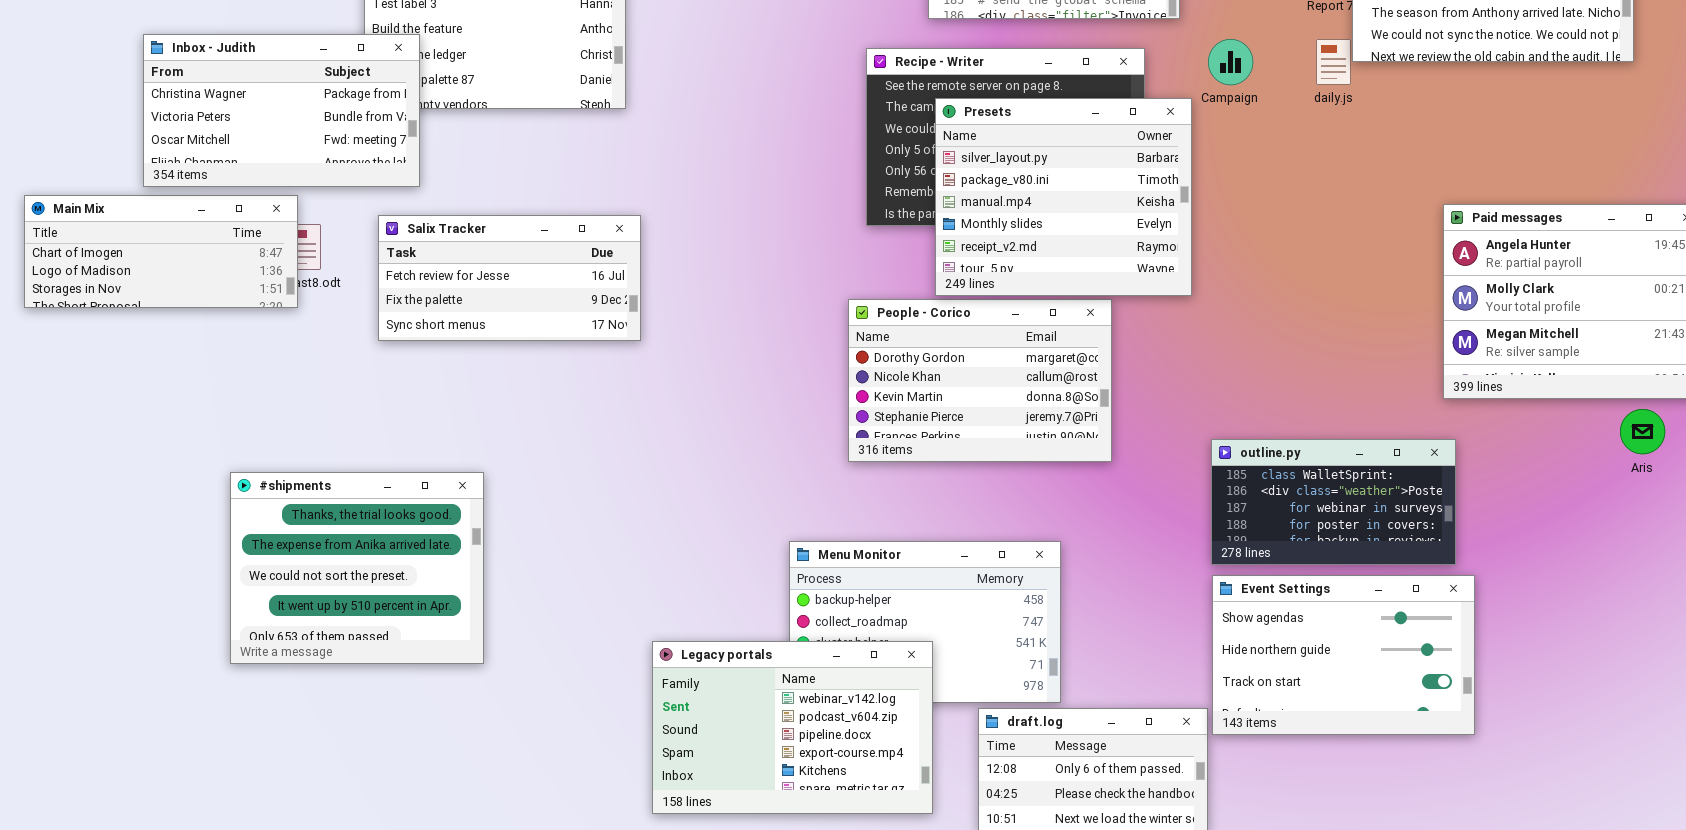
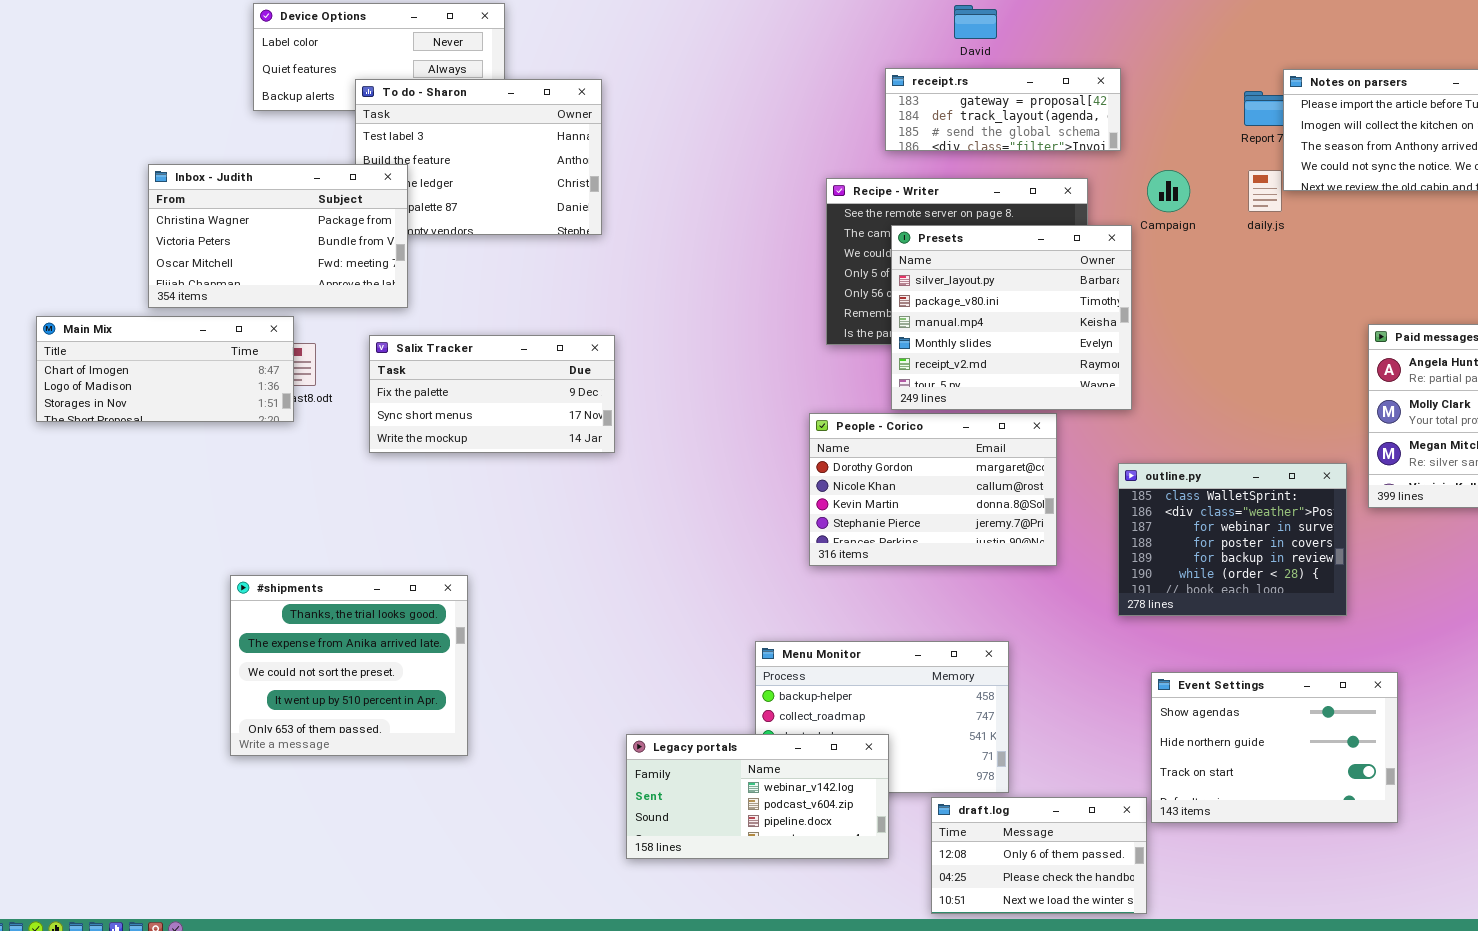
Salix Tracker: [378,215,641,341] -> [369,335,615,453], scrolled down 1 row
outline.py: [1211,439,1456,565] -> [1118,463,1347,616], moved, resized
Legacy portals: [652,641,933,814] -> [626,734,889,859], resized

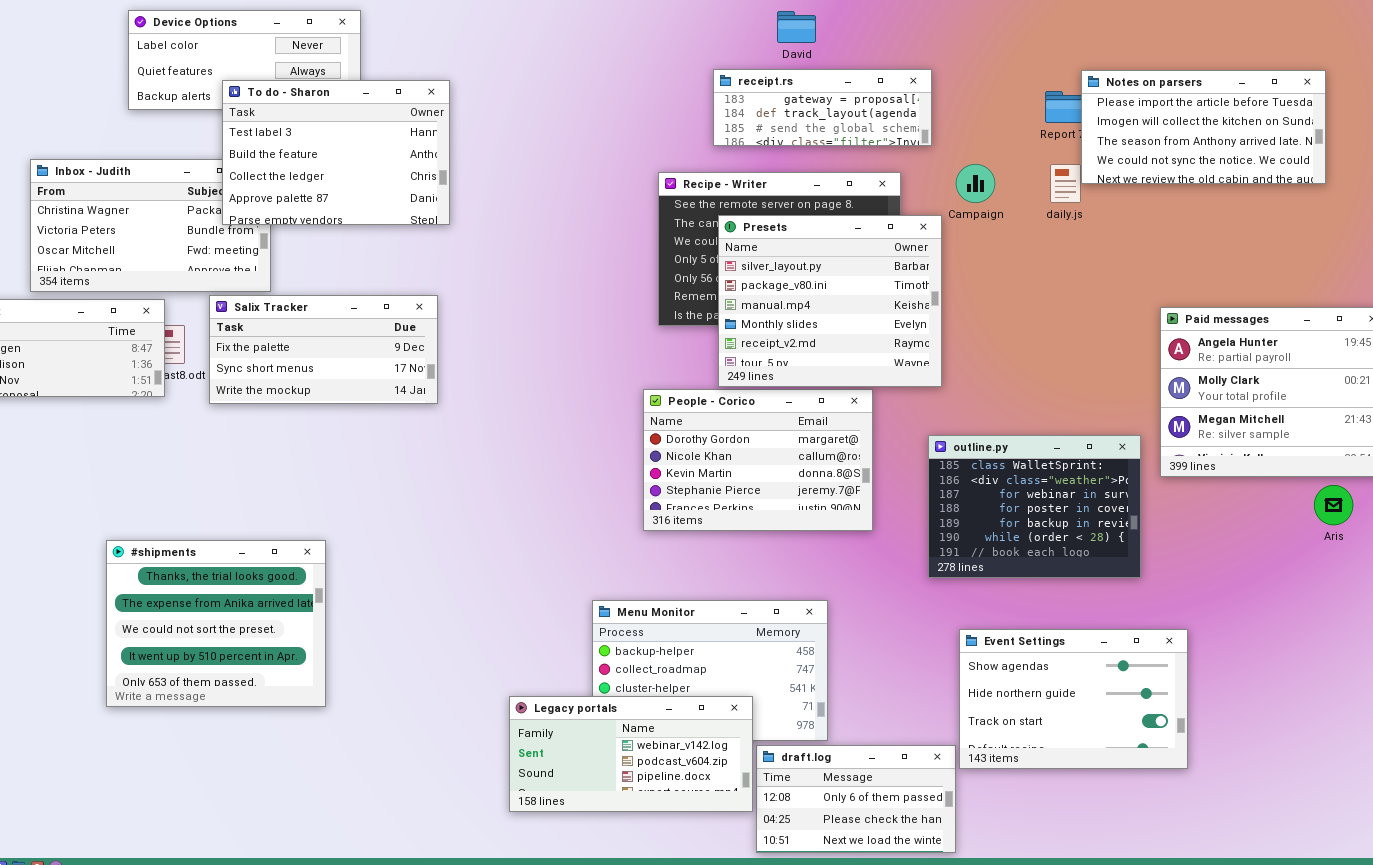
To do - Sharon: [355,79,602,235] -> [222,80,450,225], raised
Salix Tracker: [369,335,615,453] -> [209,295,438,404], moved
Legacy portals: [626,734,889,859] -> [509,696,753,812], moved

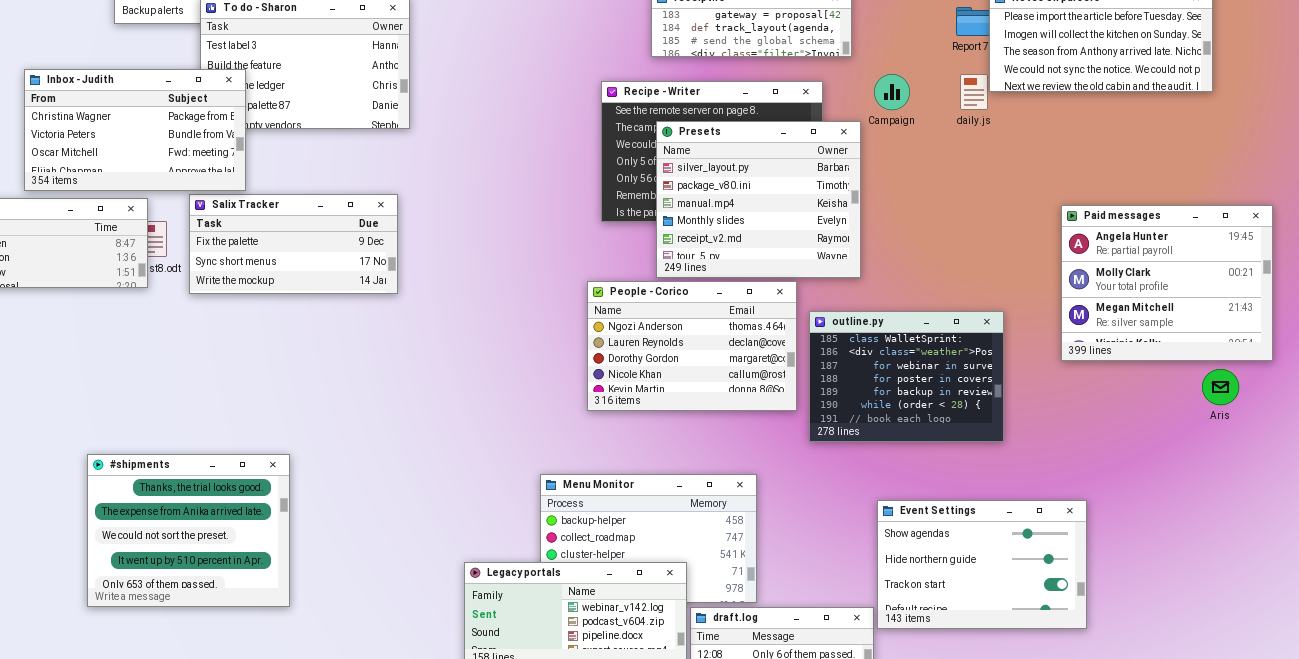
Inbox - Judith: [30,159,271,292] -> [24,69,246,191], raised
People - Corico: [643,389,873,531] -> [587,281,797,411], scrolled up 2 rows
outline.py: [928,435,1141,578] -> [809,311,1004,442], moved
#shipments: [106,540,326,707] -> [87,454,290,607], moved

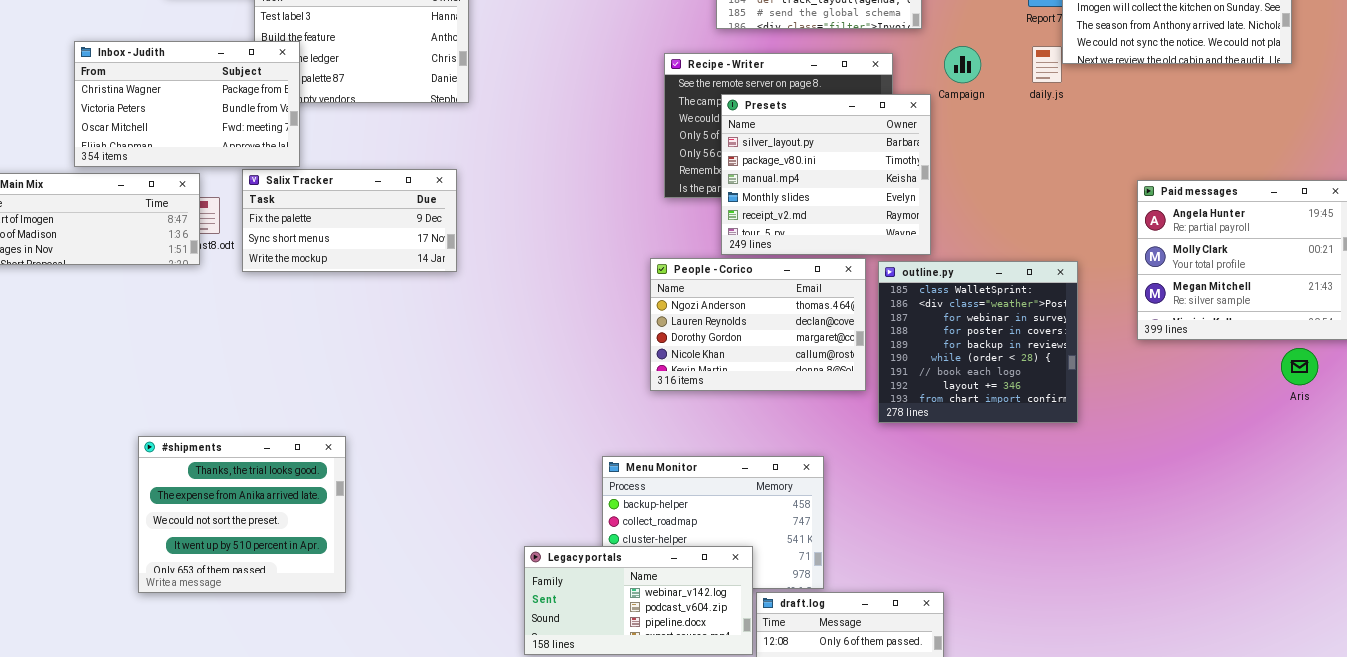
outline.py: [809,311,1004,442] -> [878,261,1078,423], resized
Event Settings: [877,500,1087,629] -> none, closed

